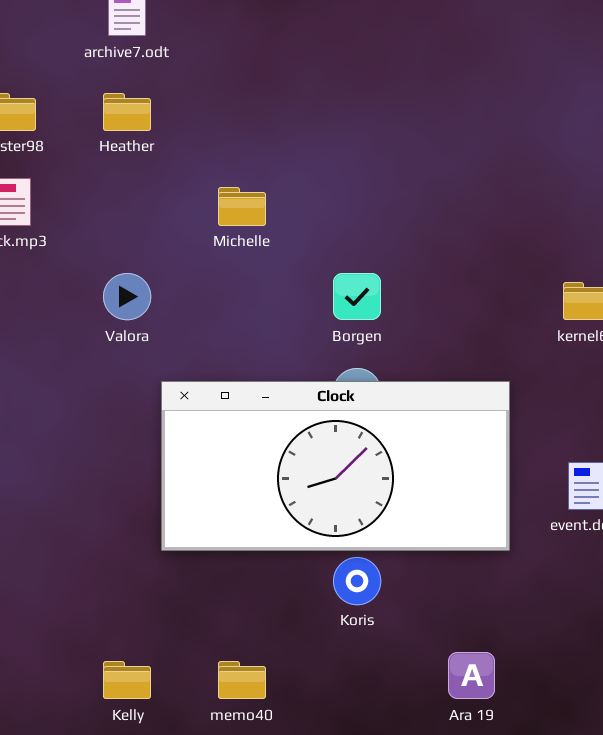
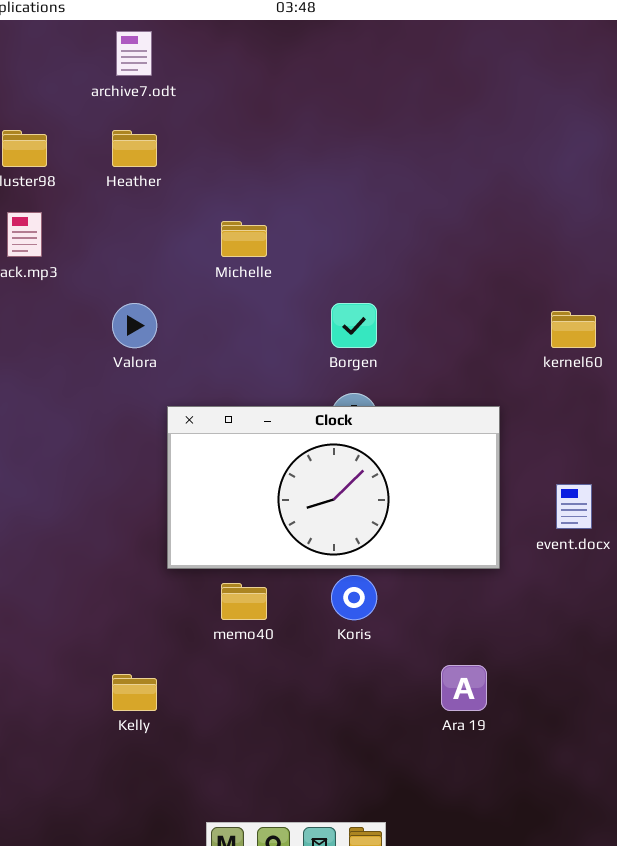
memo40: [218,661,266,699] -> [221,583,267,620], moved

